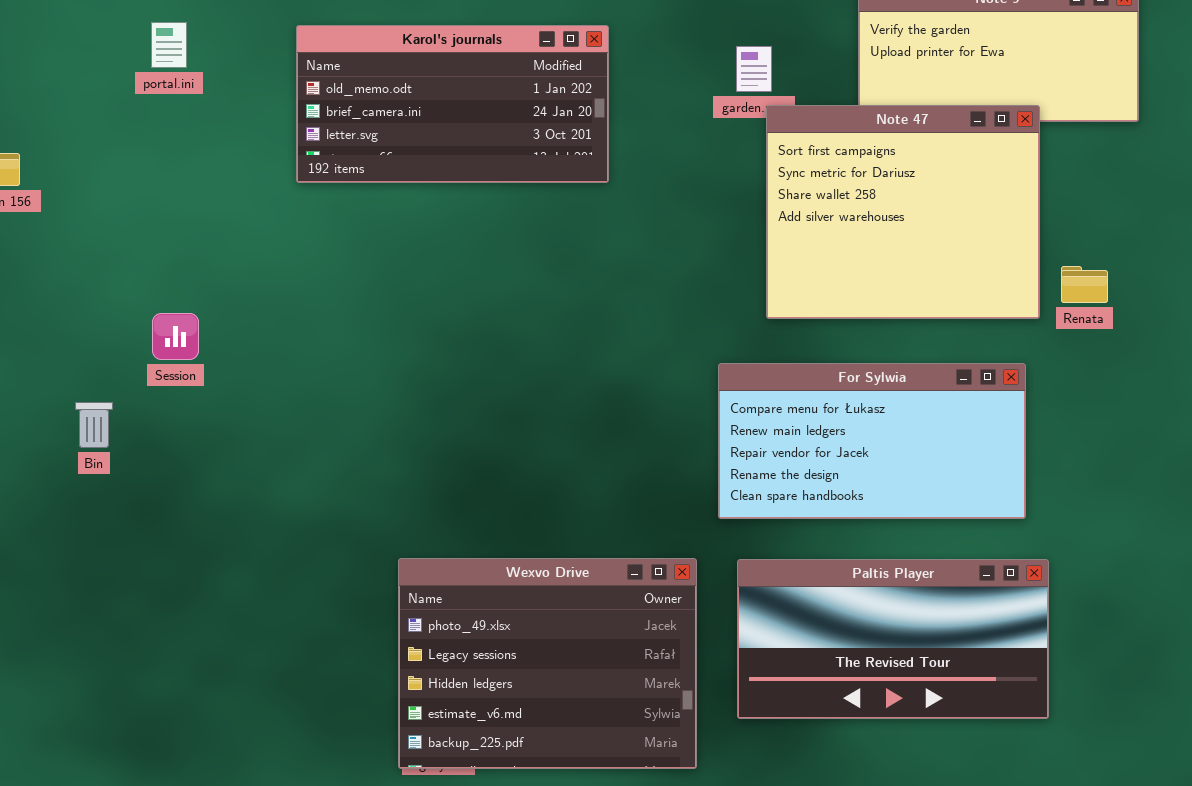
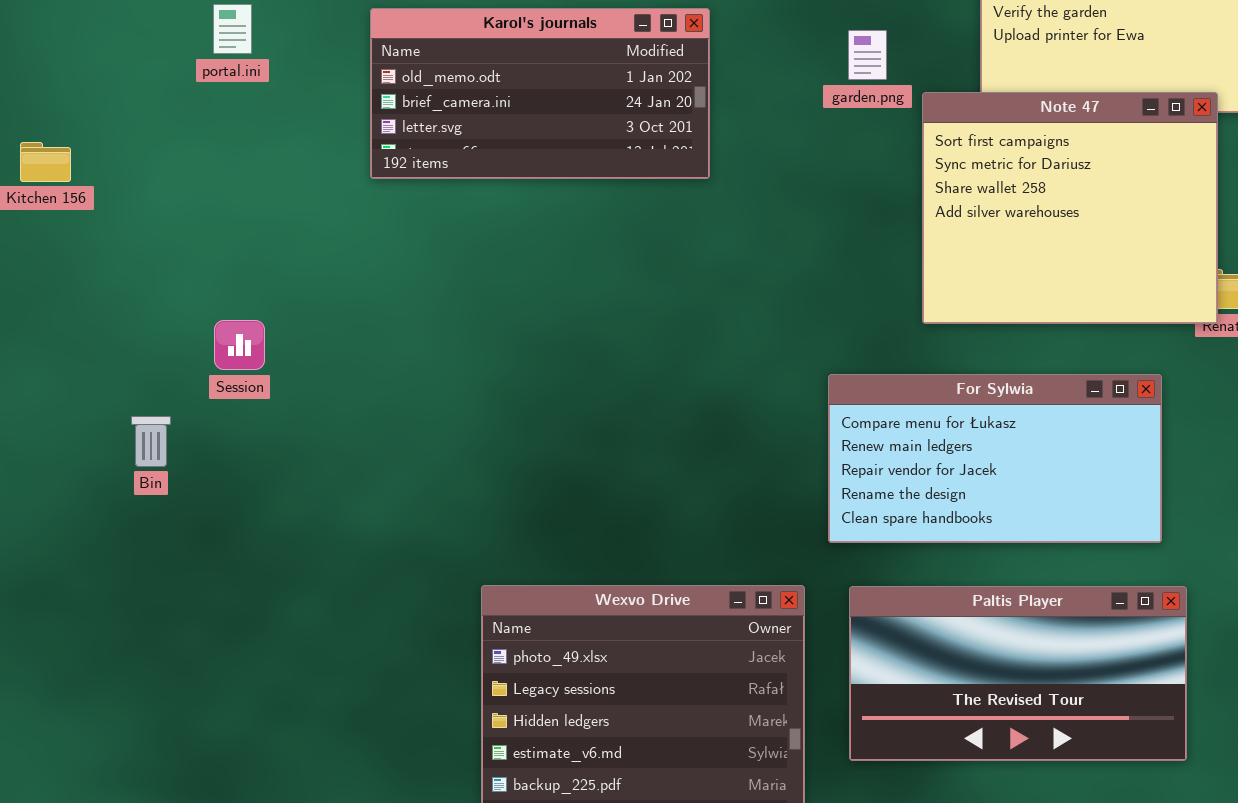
Note 47: [766,105,1040,319] -> [922,92,1218,324], moved

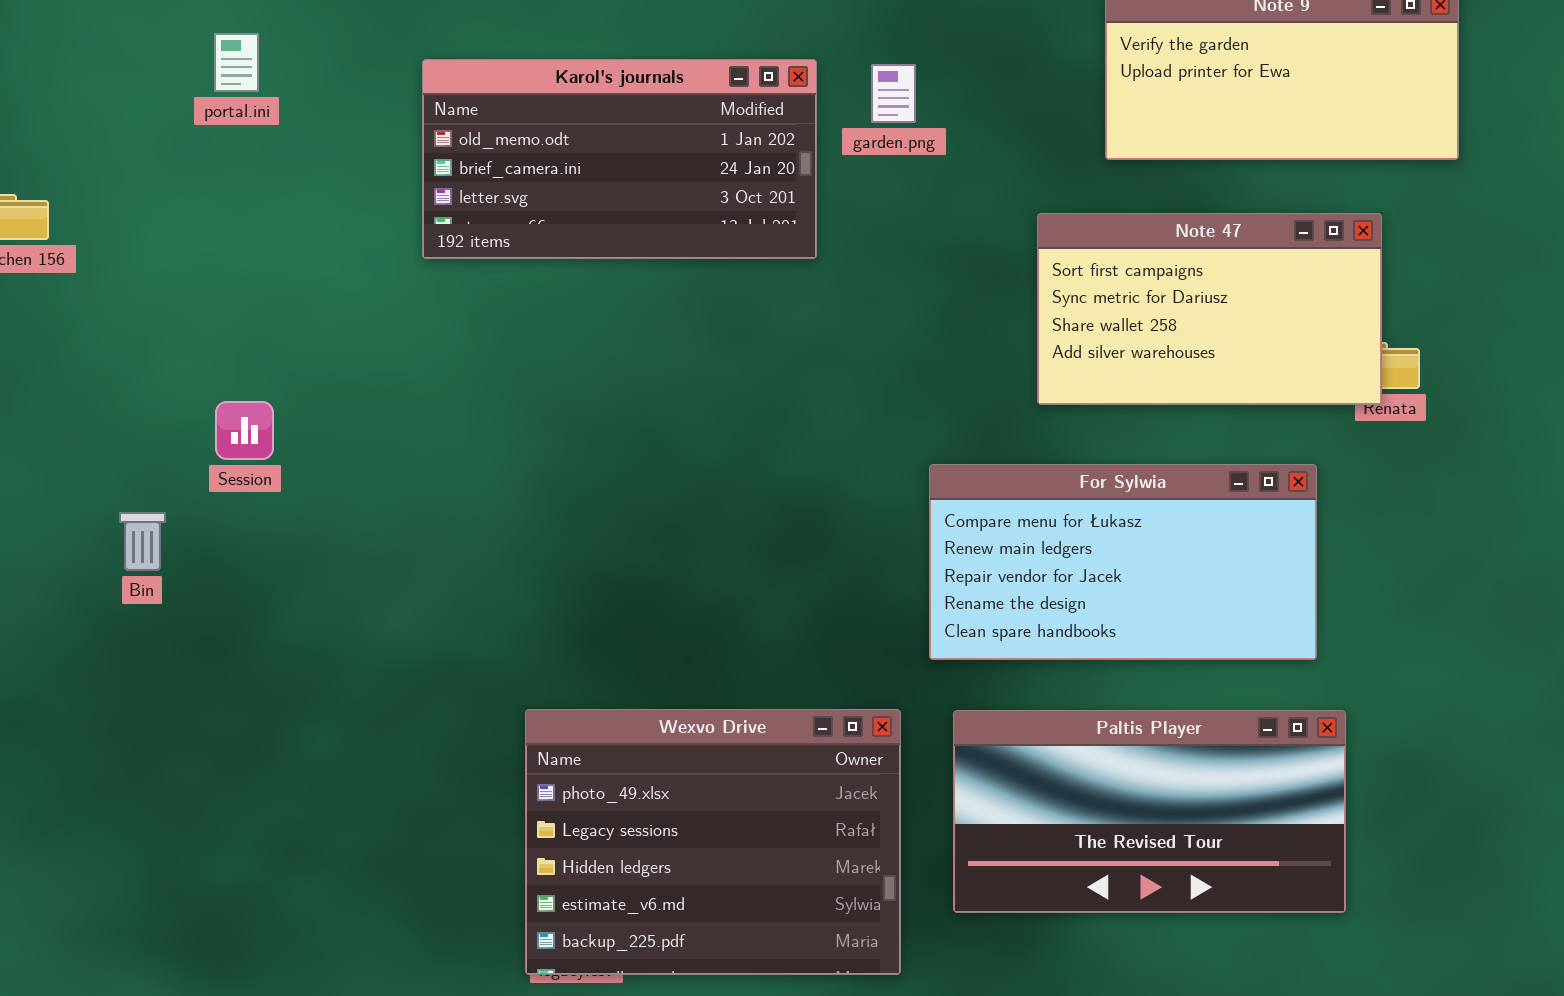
Karol's journals: [370,8,710,179] -> [422,59,817,259], moved
garden.png: [848,30,887,80] -> [871,64,916,123], moved
Note 47: [922,92,1218,324] -> [1037,213,1382,405], resized

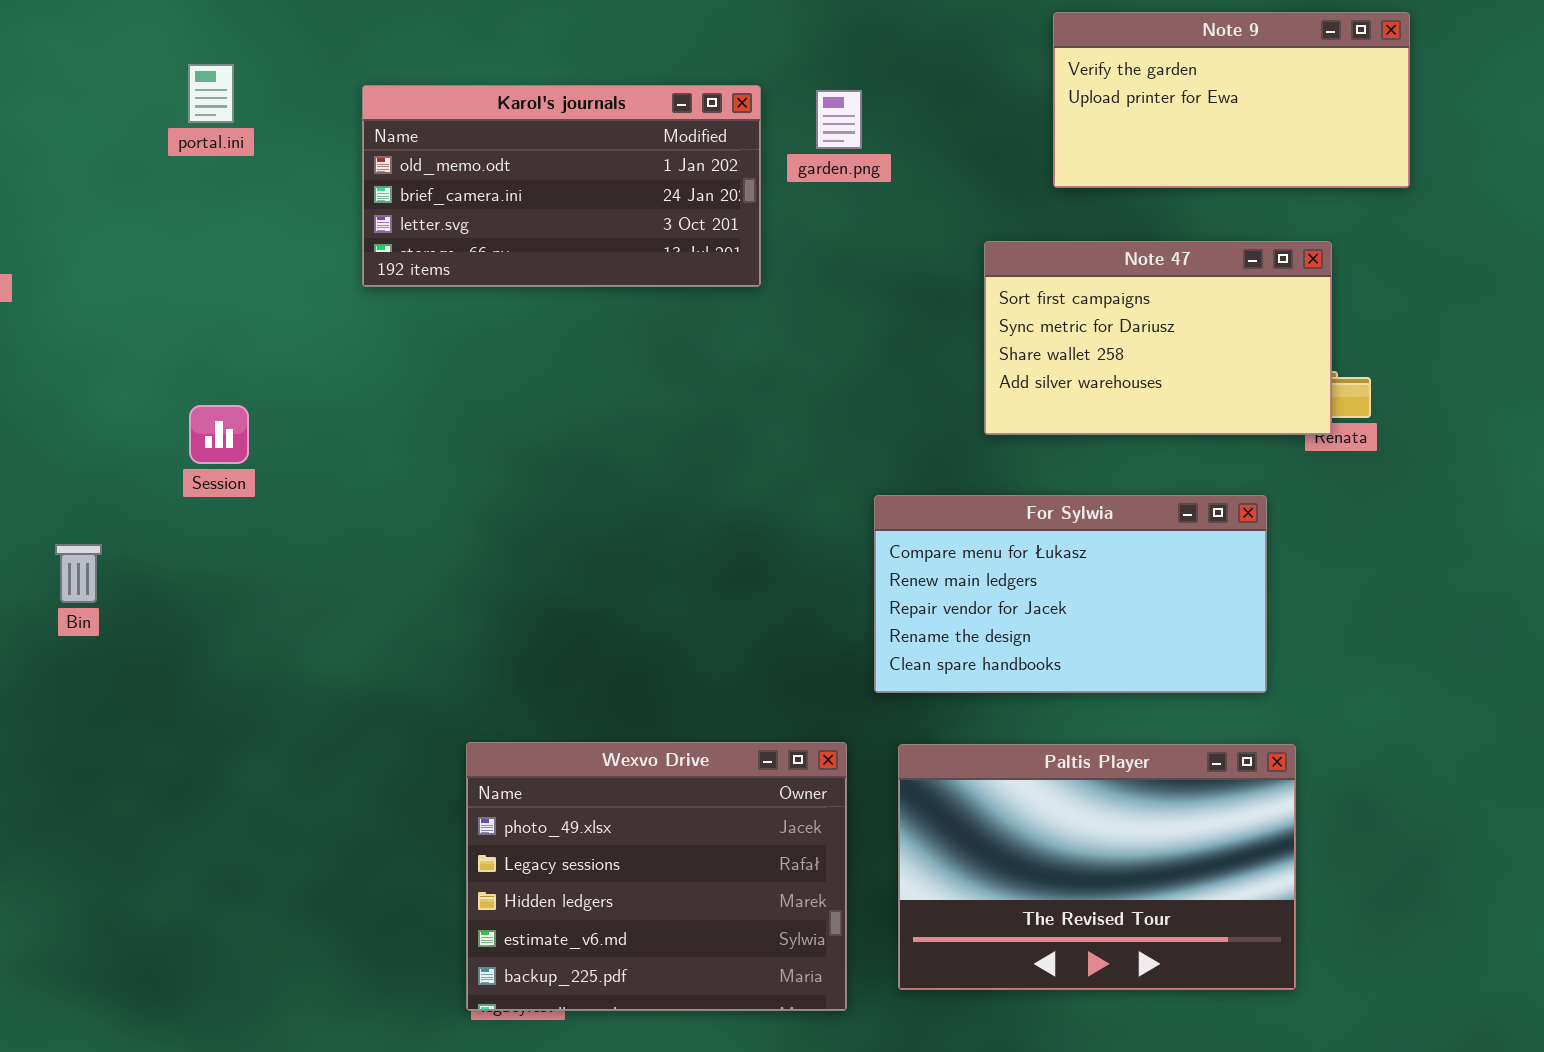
portal.ini: [214,33,259,92] -> [188,64,234,123], moved
Session: [215,401,274,460] -> [189,405,249,464], moved
Paltis Player: [953,710,1346,913] -> [898,744,1296,990], resized

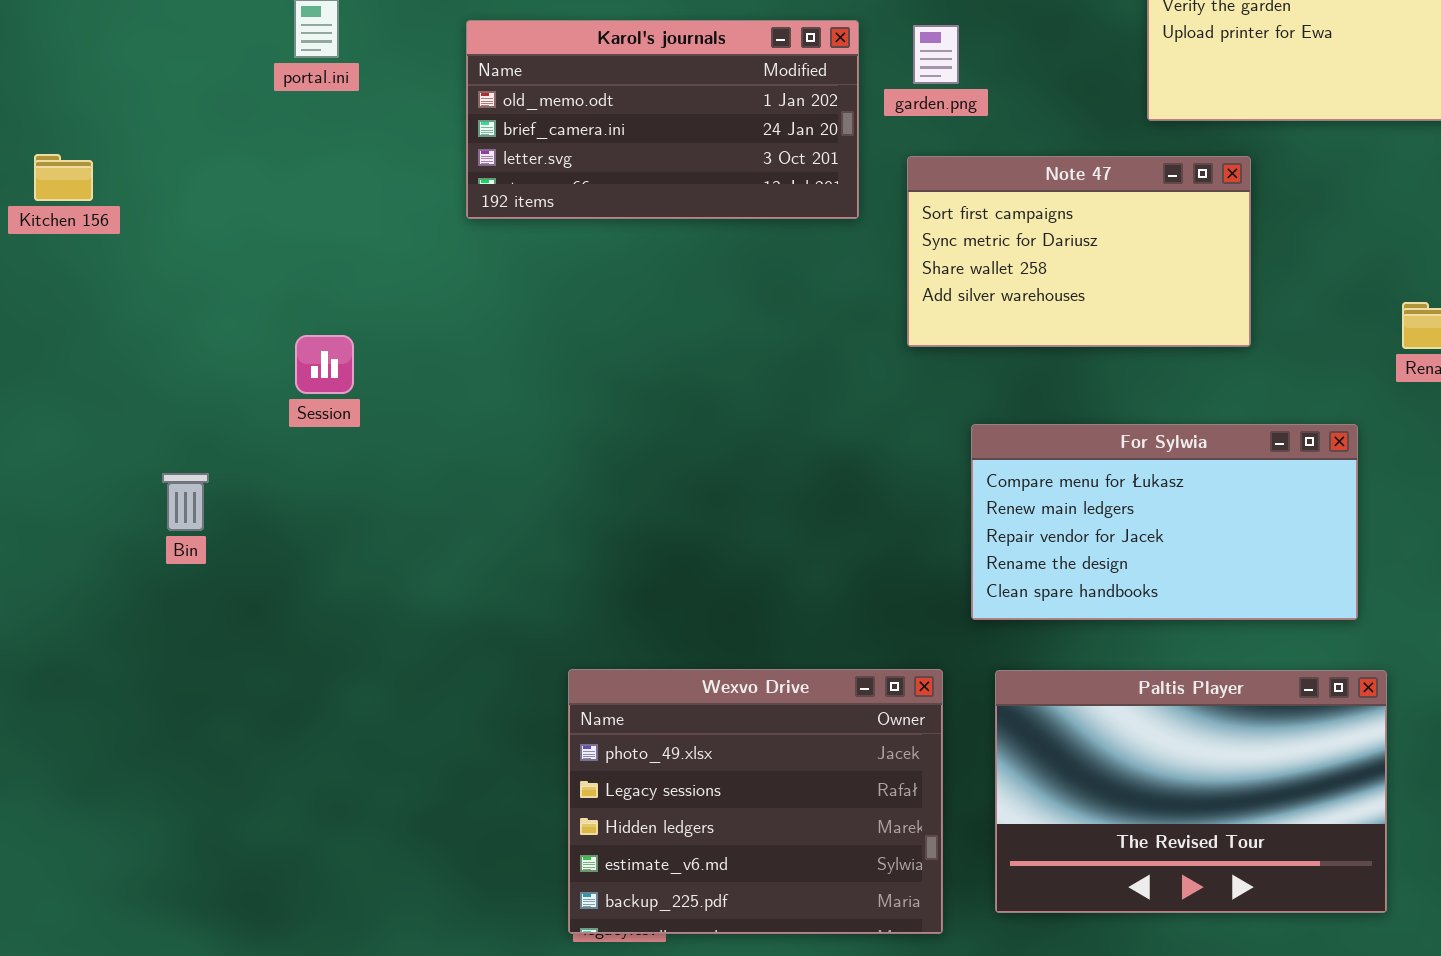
Note 47: [984,241,1332,435] -> [907,156,1251,347], moved

